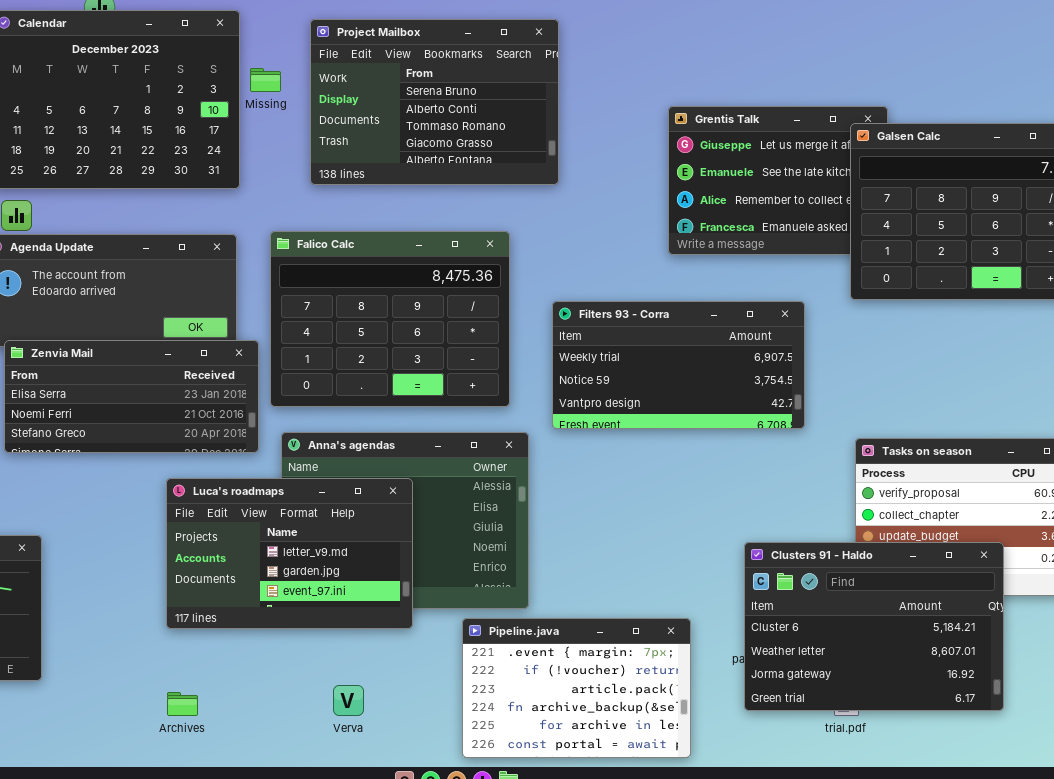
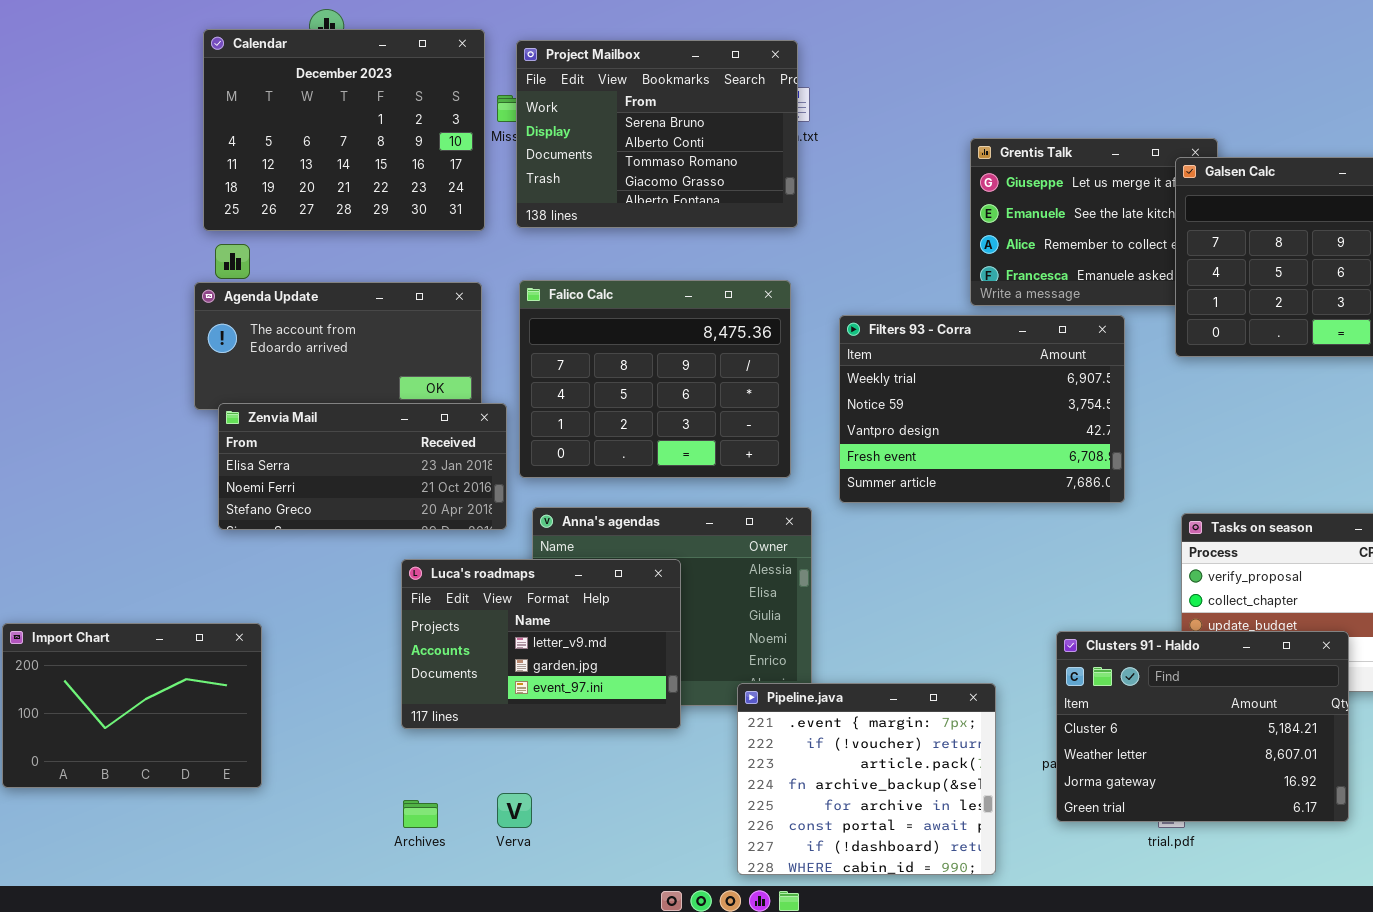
Project Mailbox: [310,19,559,185] -> [516,40,798,228], moved
Filters 93 - Corra: [552,301,805,429] -> [839,315,1125,503], resized
Pipeline.java: [462,618,691,758] -> [737,683,996,875], resized
Verva: [333,685,364,716] -> [497,793,532,828], moved

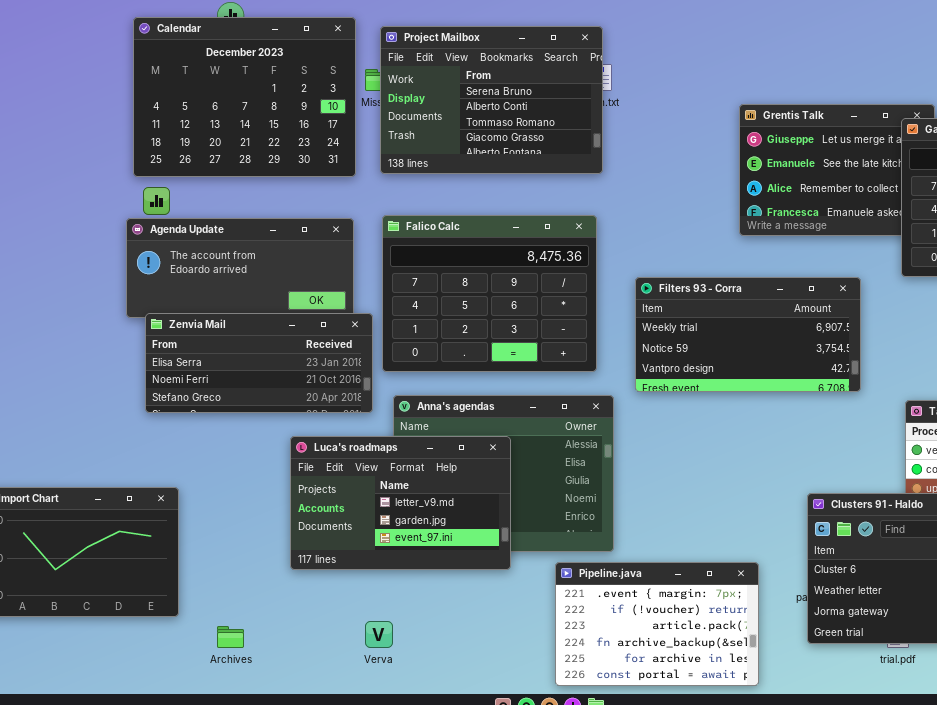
Filters 93 - Corra: [839,315,1125,503] -> [635,277,861,392], resized
Pipeline.java: [737,683,996,875] -> [555,562,759,686], resized
Archives: [403,800,438,828] -> [217,626,244,648], moved

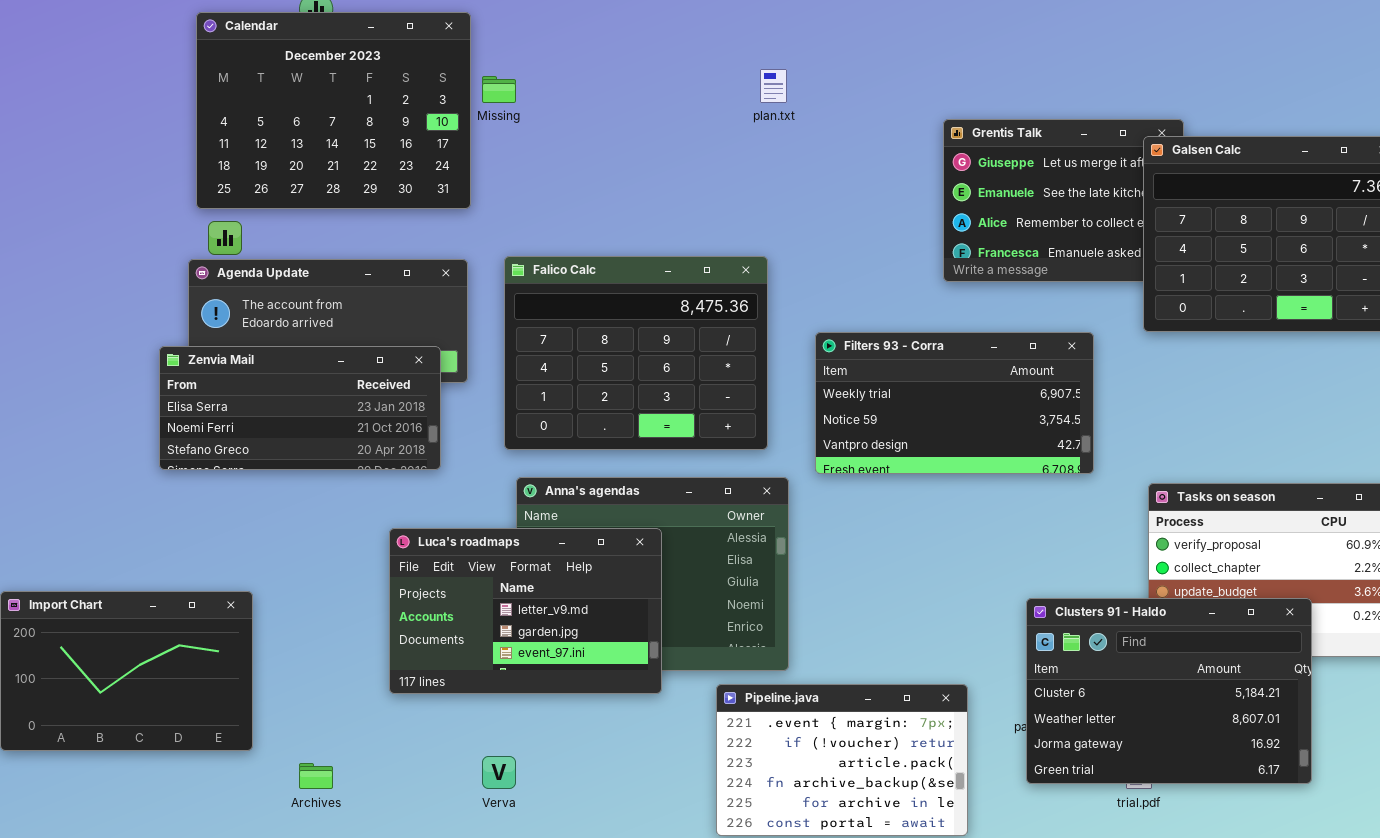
Project Mailbox: [380,26,603,174] -> none, closed
Zenvia Mail: [145,313,373,413] -> [159,346,441,470], moved

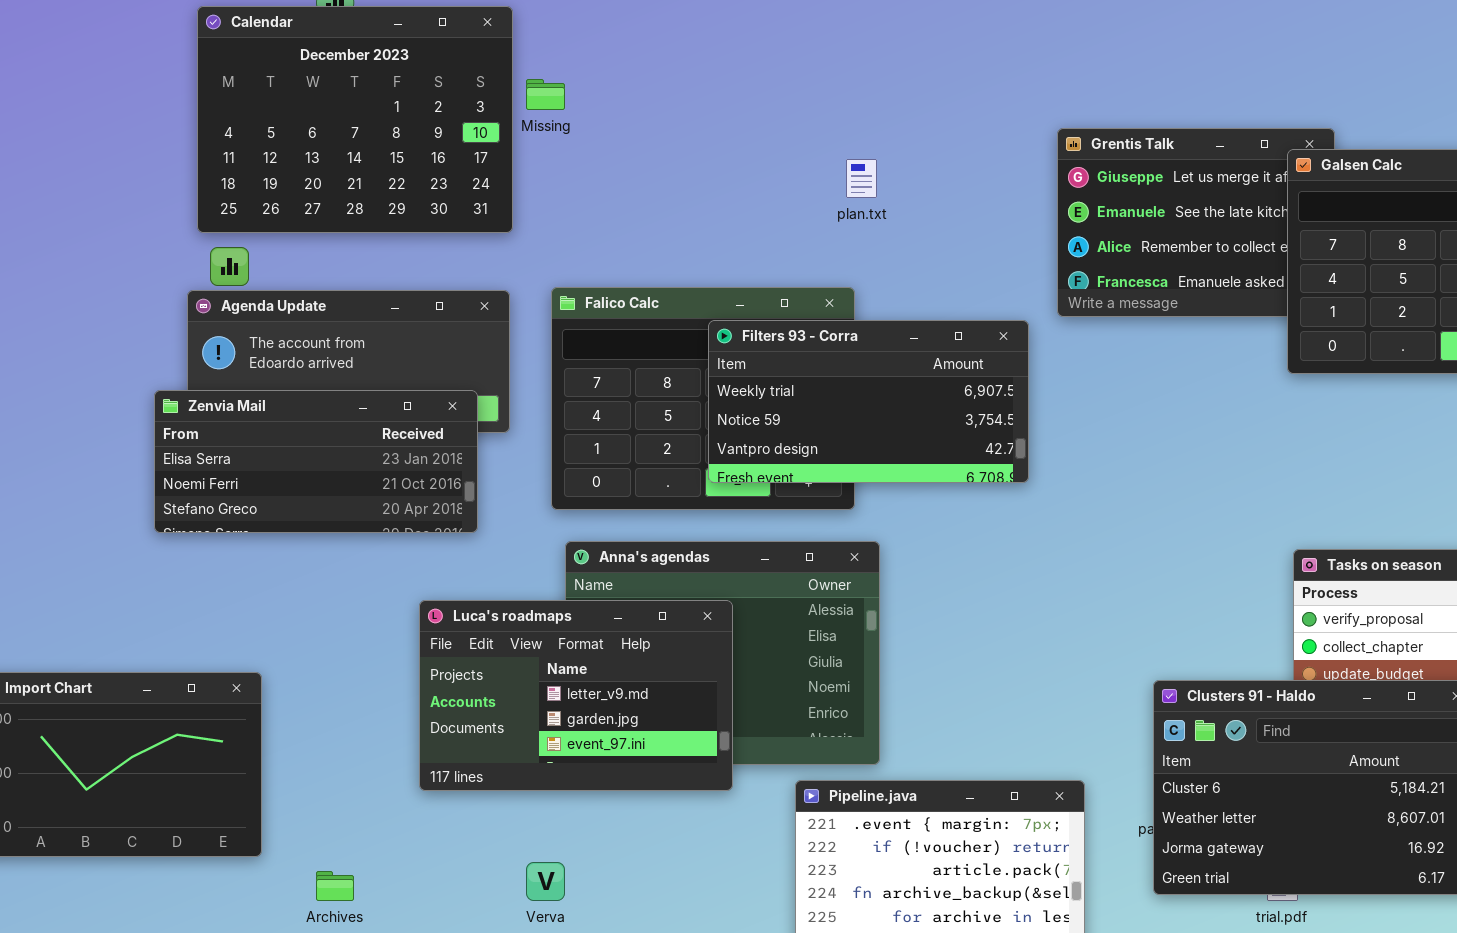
plan.txt: [760,69,787,103] -> [846,159,877,198], moved
Filters 93 - Corra: [815,332,1094,474] -> [708,320,1029,483], moved

